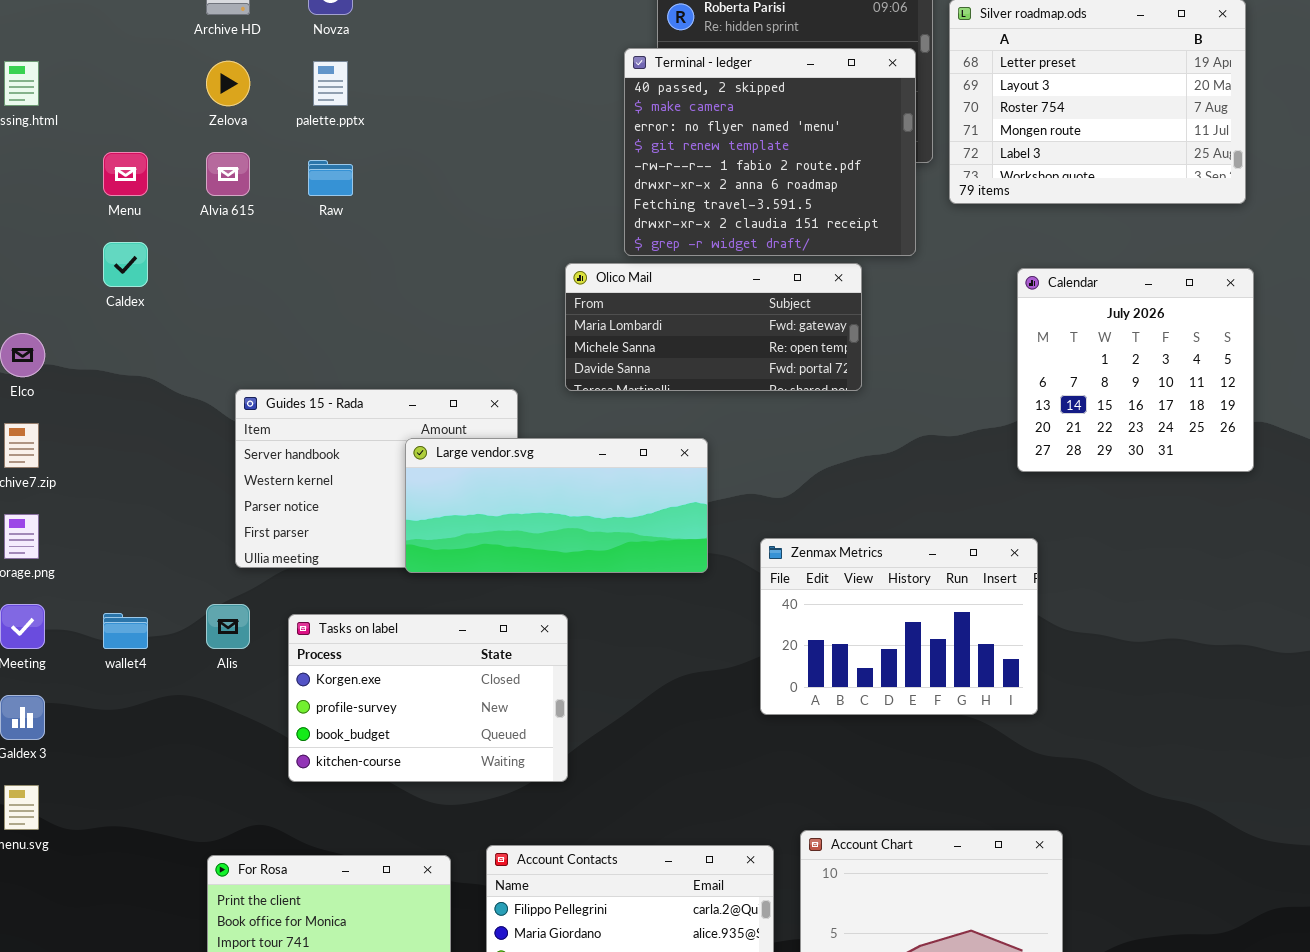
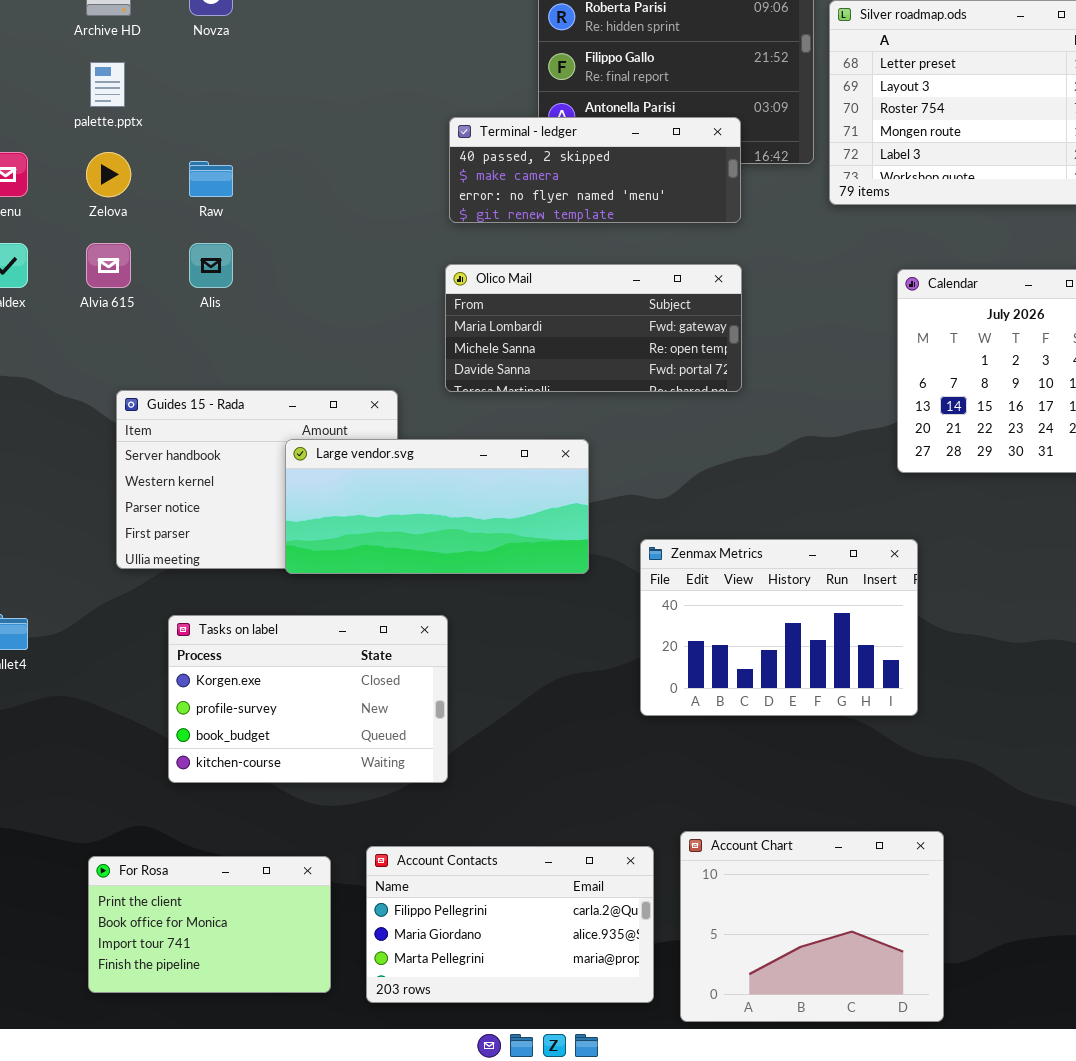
Terminal - ledger: [624,48,916,256] -> [449,117,741,223], moved, resized
Zelova: [206,61,250,106] -> [86,152,131,197], moved
palette.pptx: [313,61,348,106] -> [90,62,125,107], moved
Alvia 615: [206,152,250,196] -> [86,243,131,288], moved
Alis: [206,604,250,649] -> [189,243,233,288], moved

